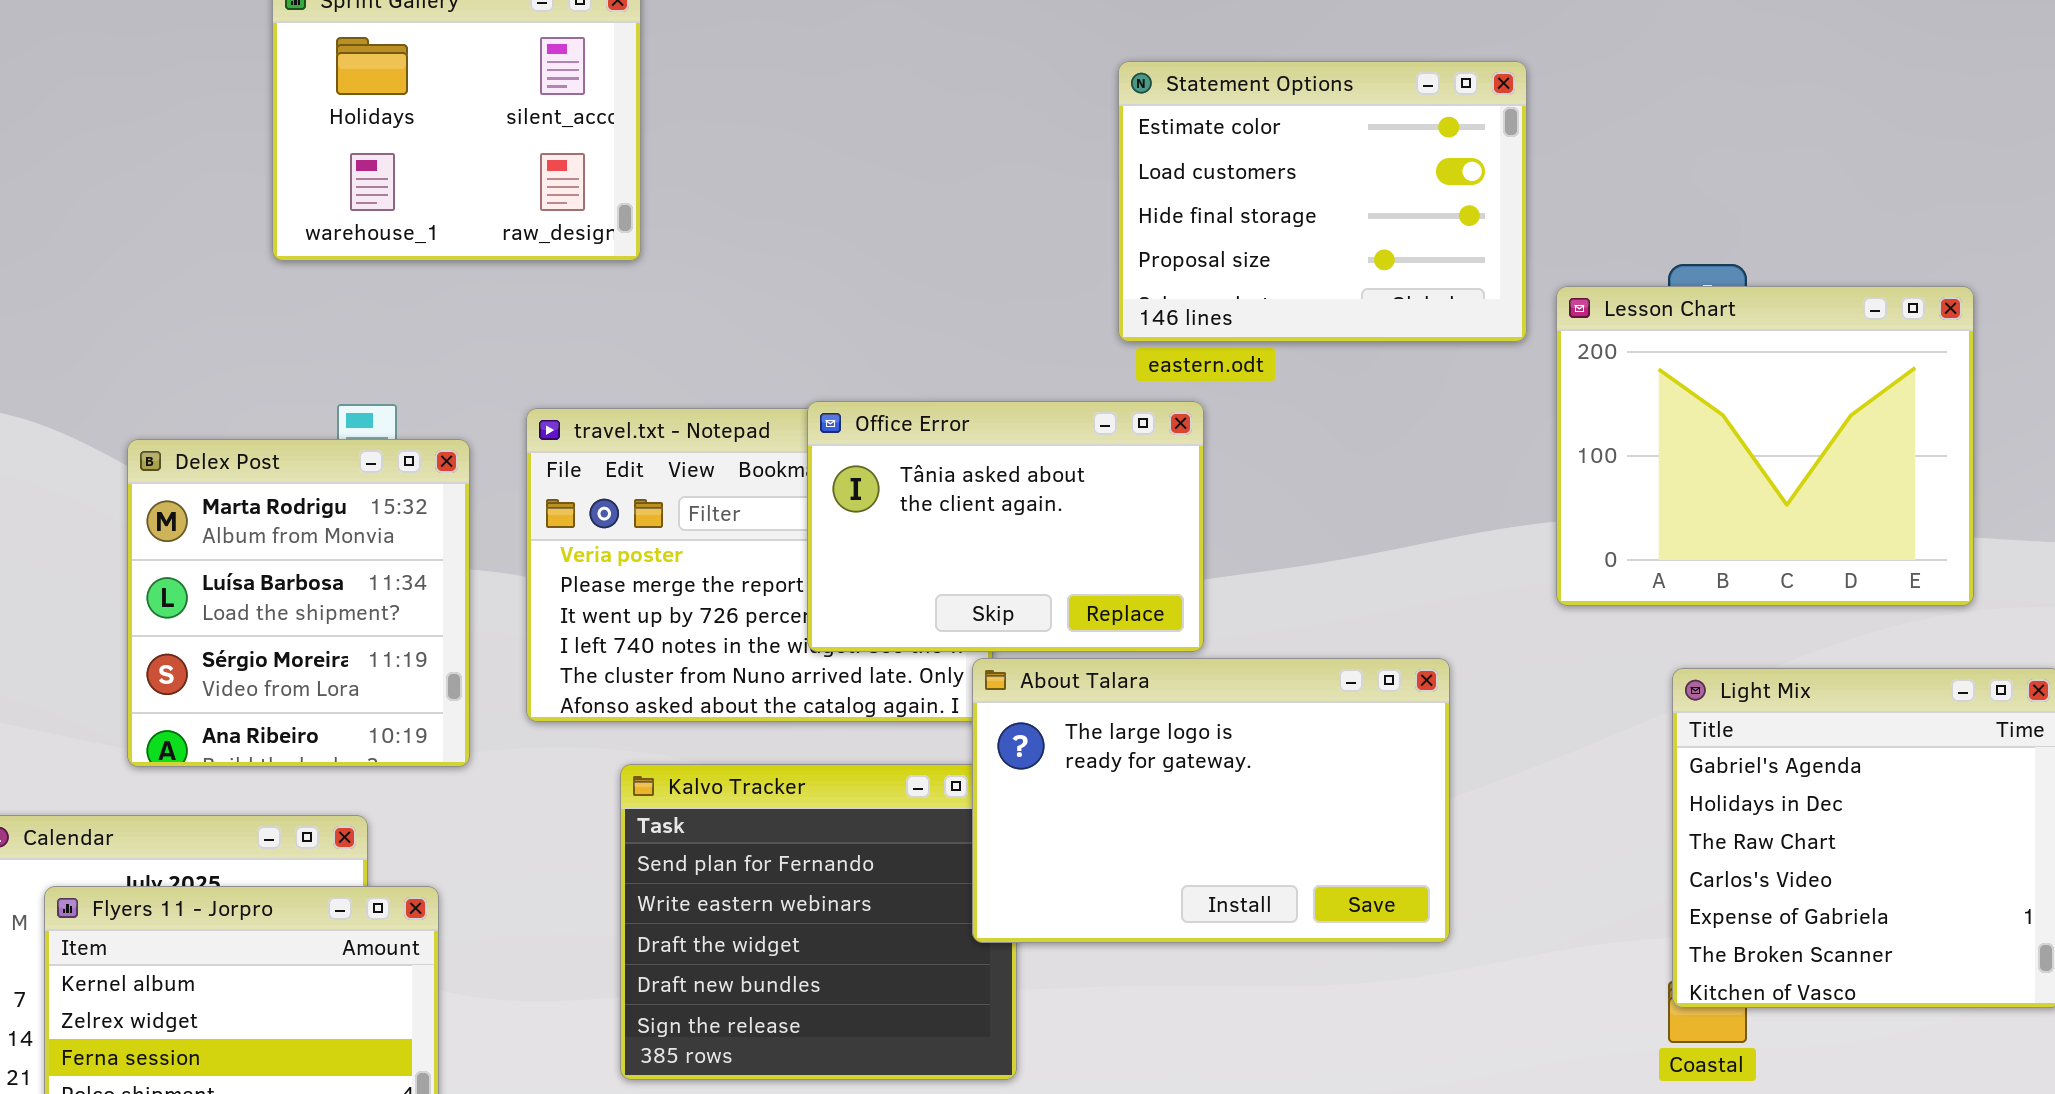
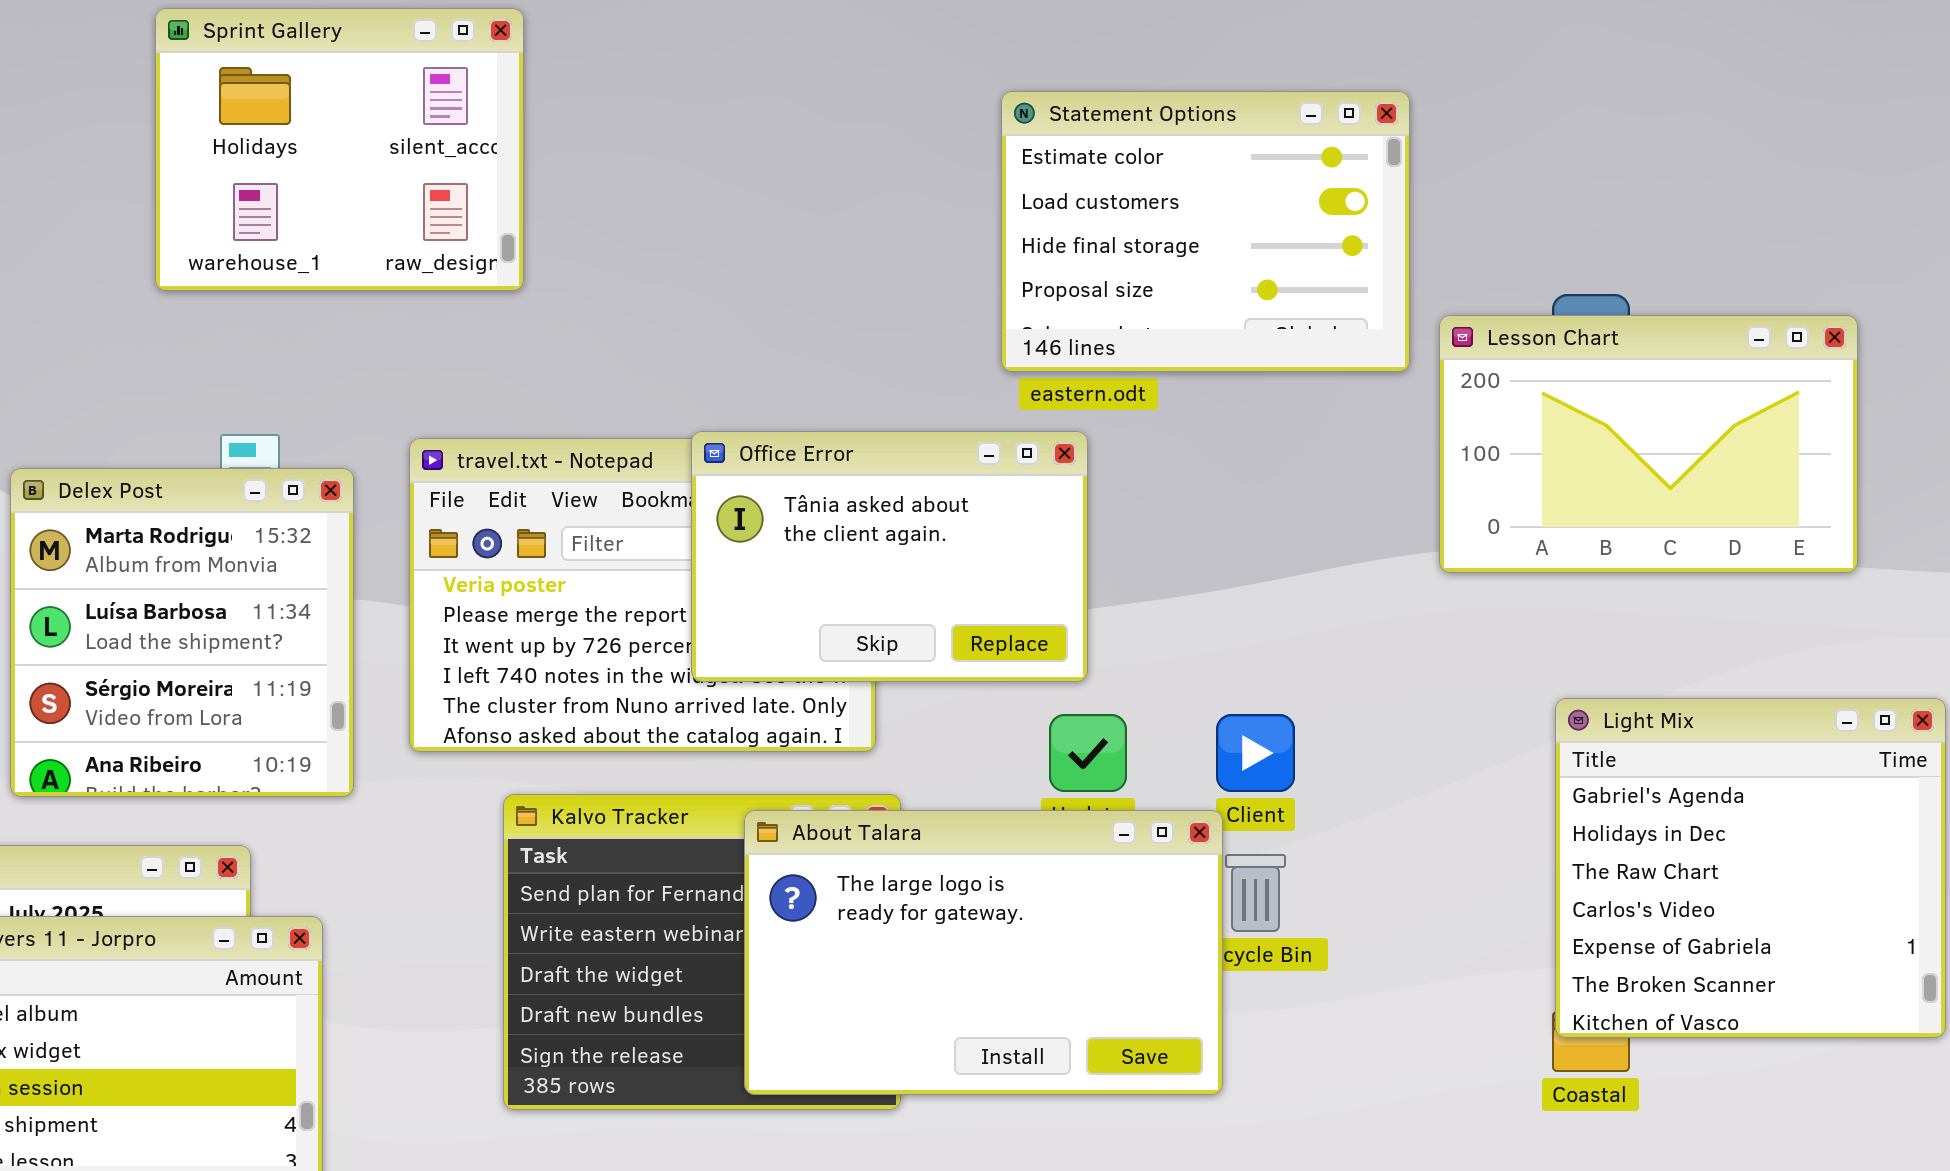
Lesson Chart: [1556,286,1974,606] -> [1439,315,1858,573], resized
About Talara: [972,658,1450,943] -> [744,810,1223,1095], moved

